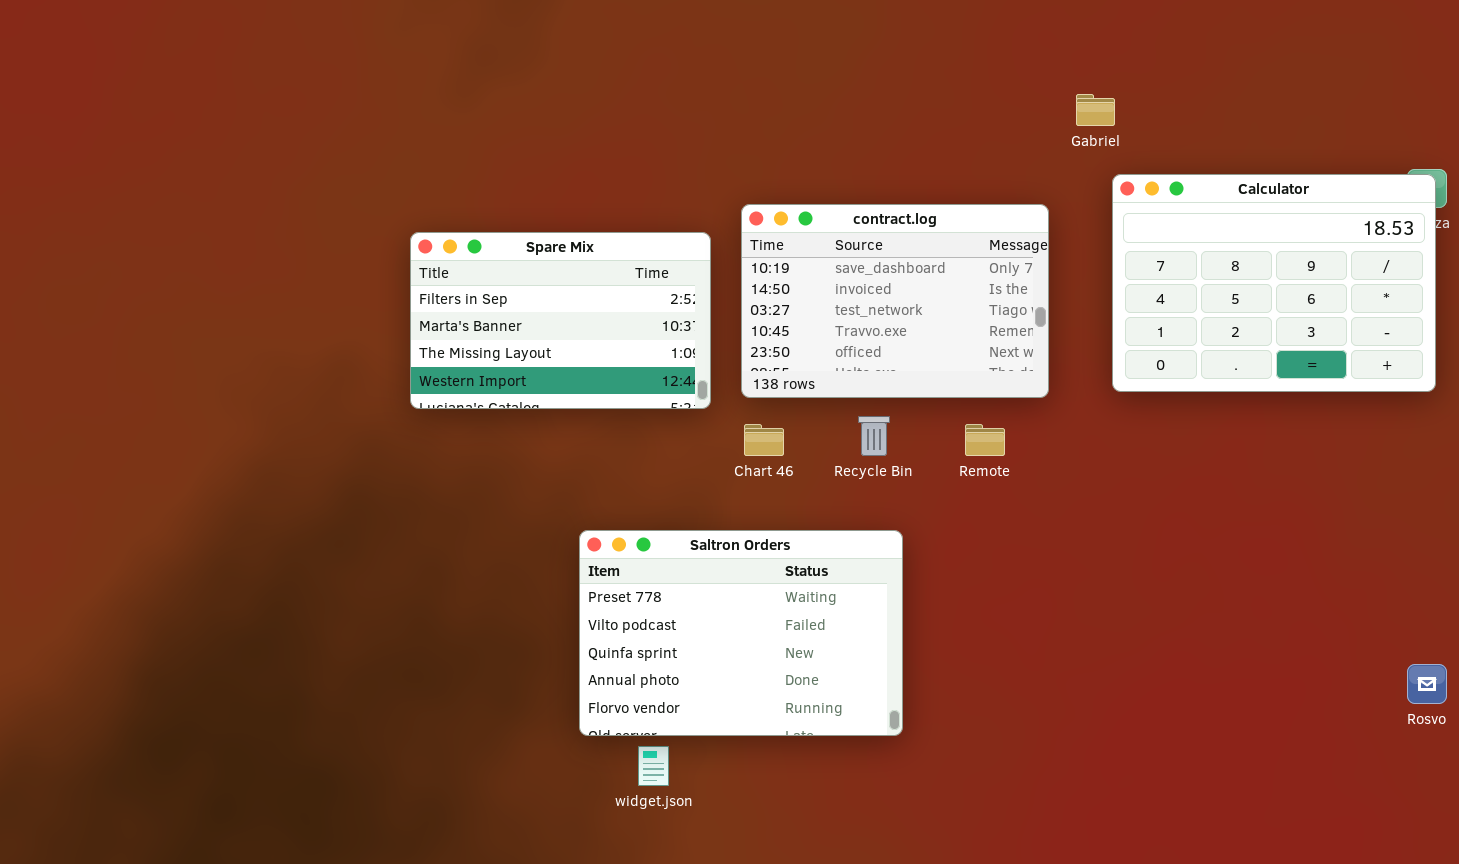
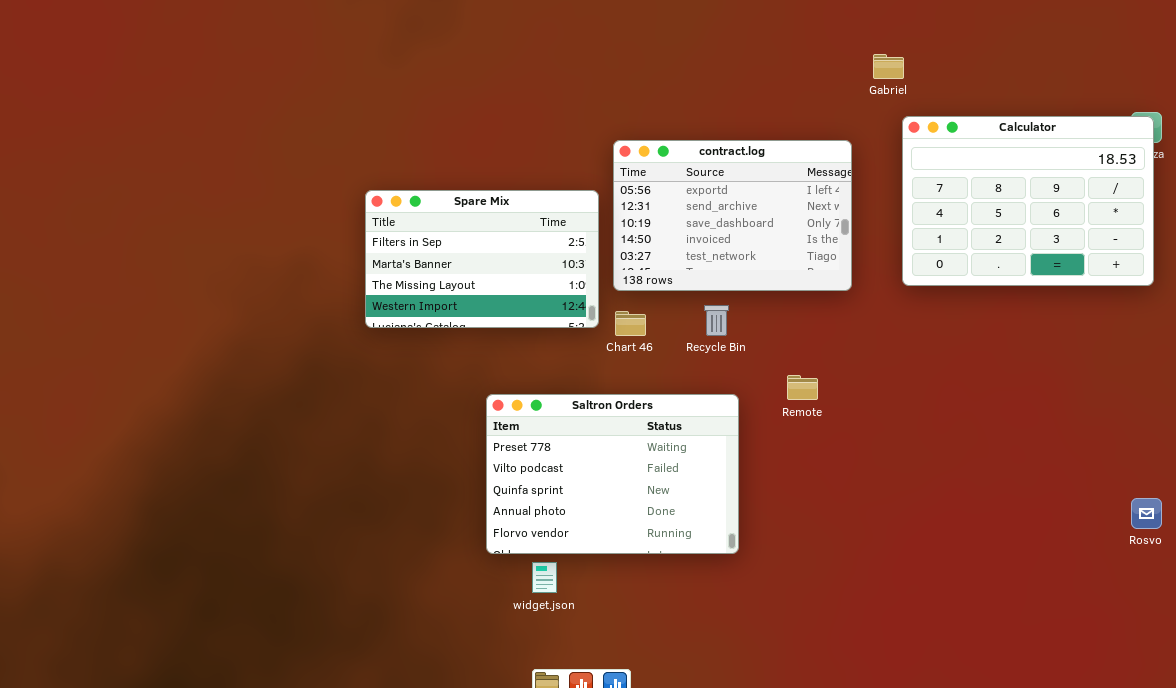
contract.log: [741,204,1049,398] -> [613,140,852,291], scrolled up 2 rows
Spare Mix: [410,232,711,409] -> [365,190,599,328], moved
Remote: [965,424,1005,456] -> [787,375,818,400], moved

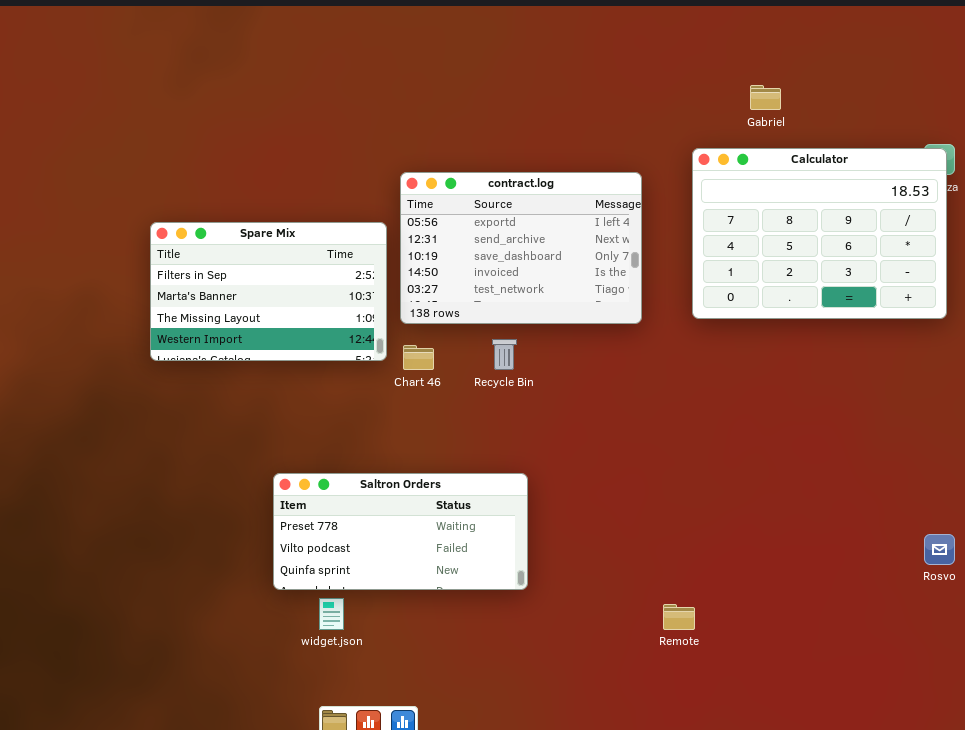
Gabriel: [873,54,904,79] -> [750,85,781,110], moved
Remote: [787,375,818,400] -> [663,604,695,630], moved
Saltron Orders: [486,394,739,554] -> [273,473,528,590], resized

